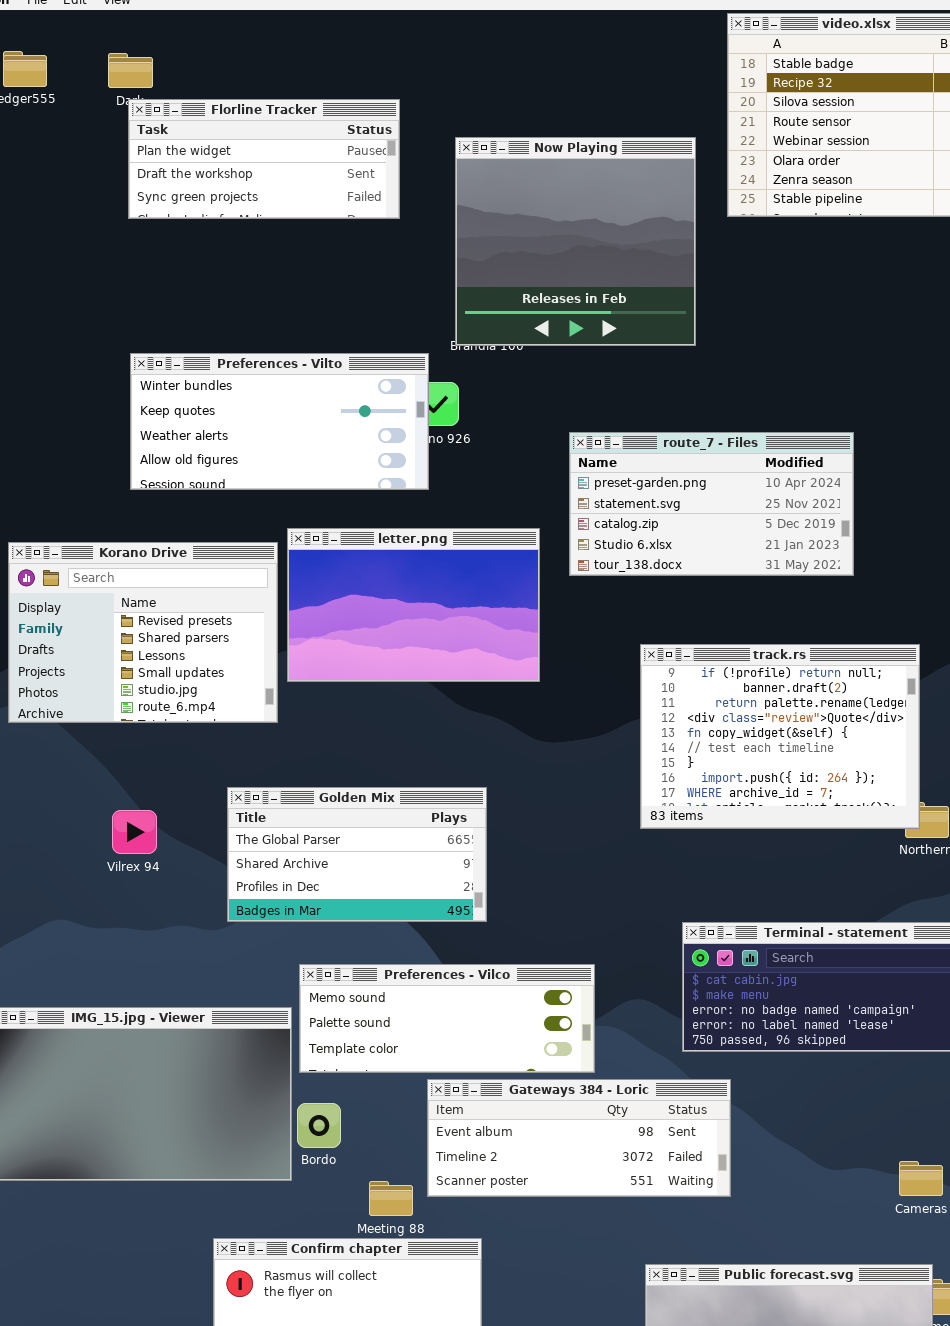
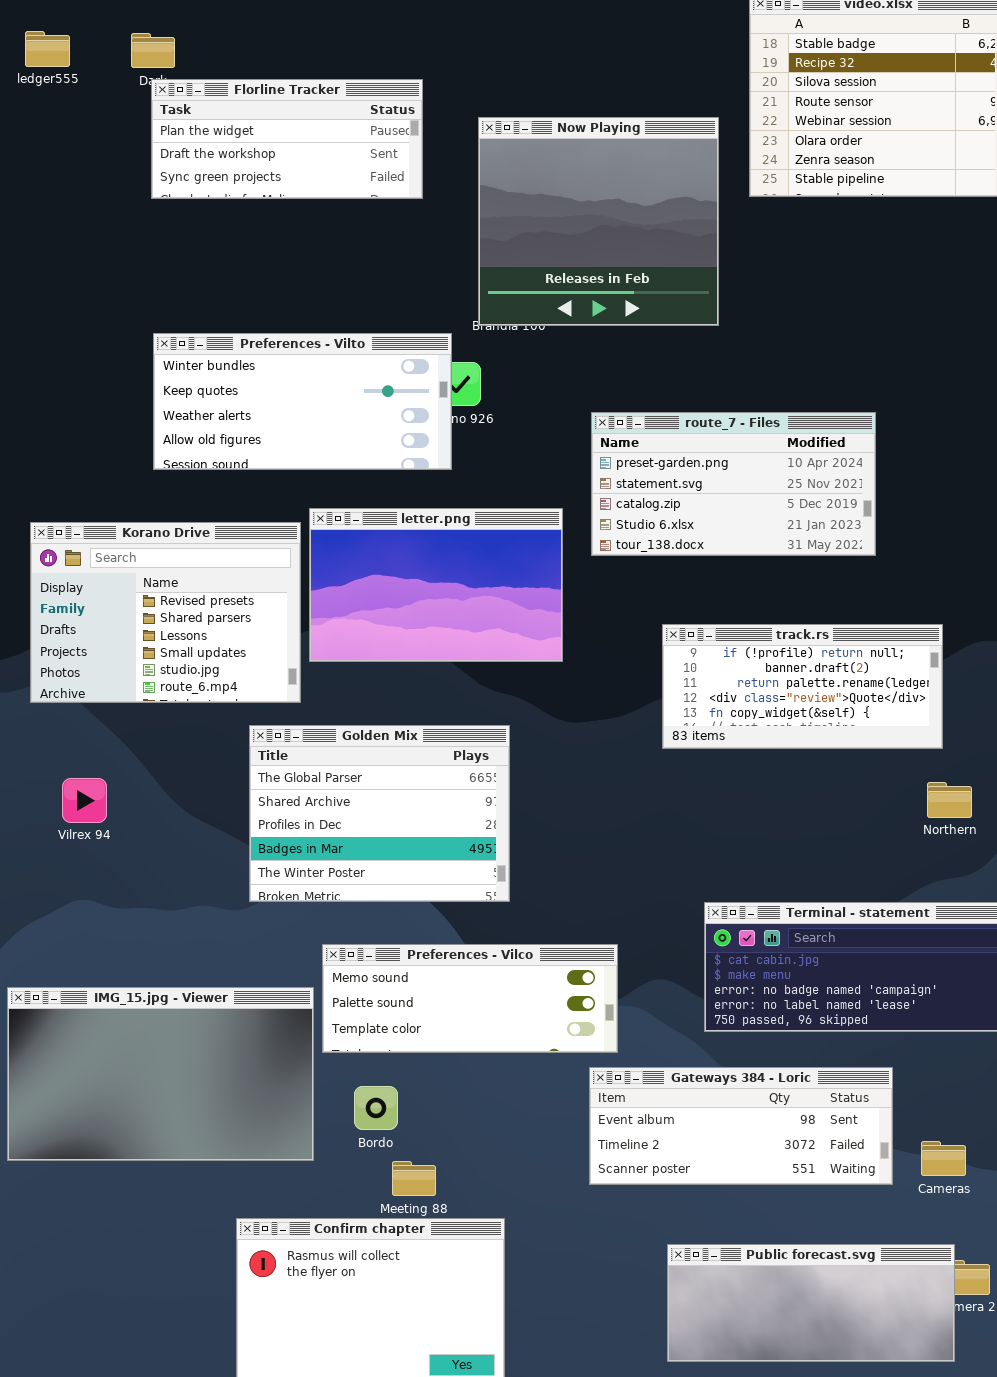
track.rs: [640,644,920,829] -> [662,624,943,749], resized
Golden Mix: [227,787,487,922] -> [249,725,510,902], resized
Vilrex 94: [112,810,157,854] -> [62,778,107,823], moved
Gateways 384 - Loric: [427,1079,731,1197] -> [589,1067,893,1185], moved
Bordo: [297,1103,341,1148] -> [354,1086,398,1130], moved

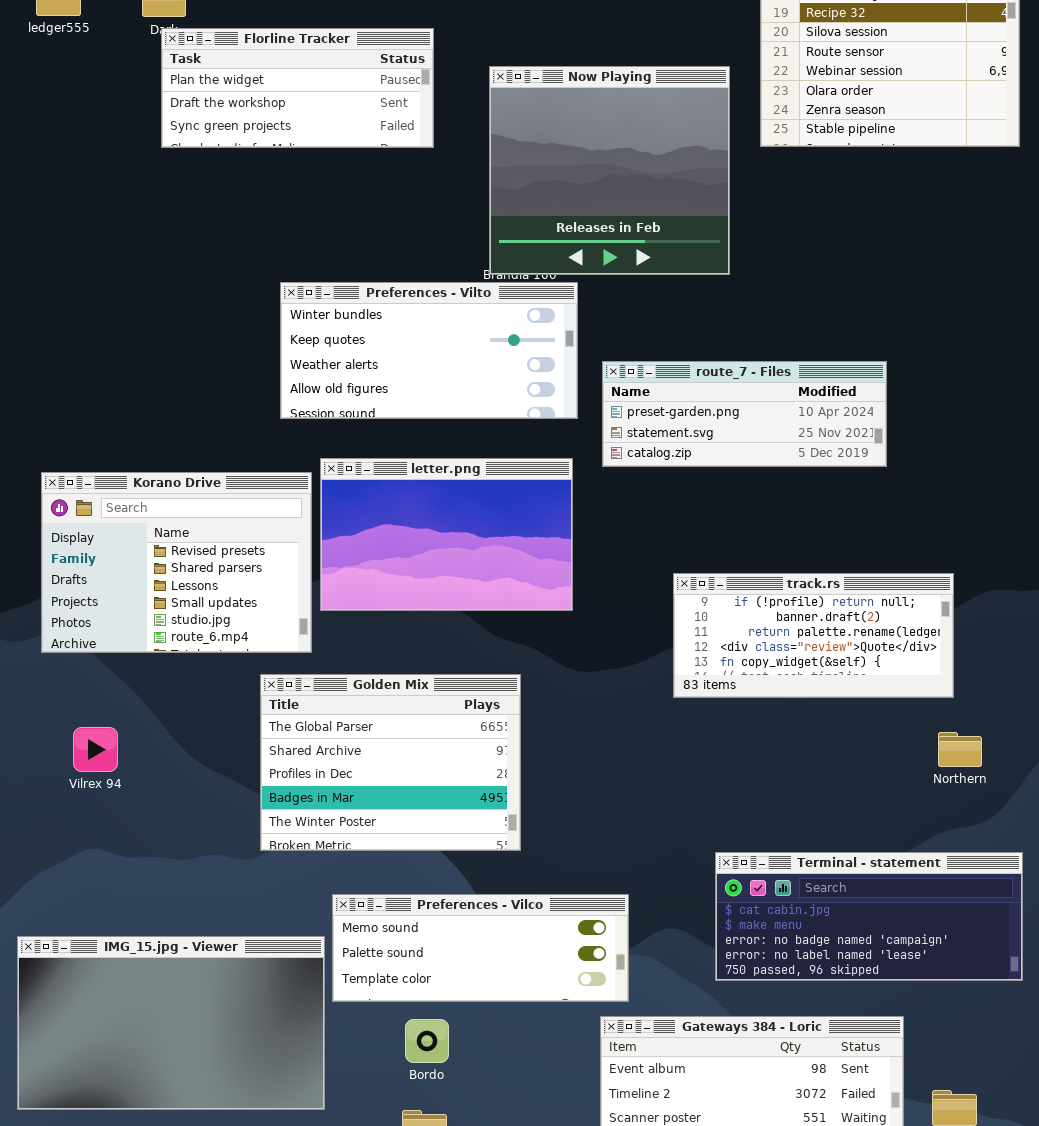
Preferences - Vilto: [153,333,452,470] -> [280,282,578,419], moved
route_7 - Files: [591,412,876,556] -> [602,361,887,467], resized
Bordo: [354,1086,398,1130] -> [405,1019,449,1063], moved

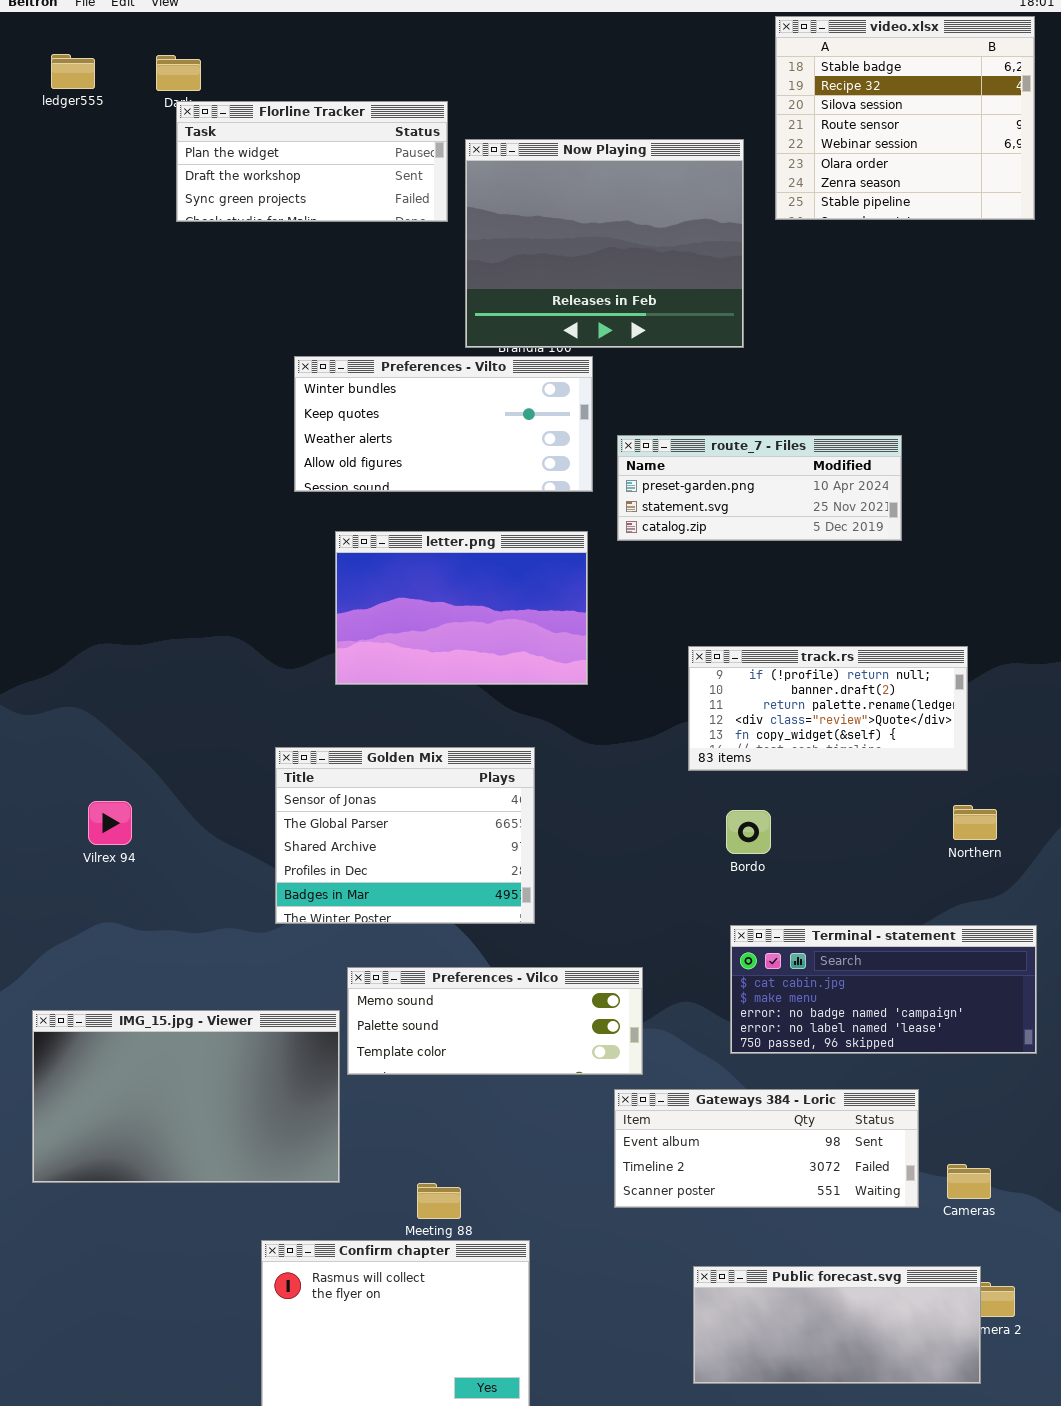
Now Playing: [489,66,730,275] -> [465,139,744,348], resized
Korano Drive: [41,472,312,653] -> none, closed
Golden Mix: [260,674,521,851] -> [275,747,535,924], scrolled up 1 row
Bordo: [405,1019,449,1063] -> [726,810,771,854], moved

